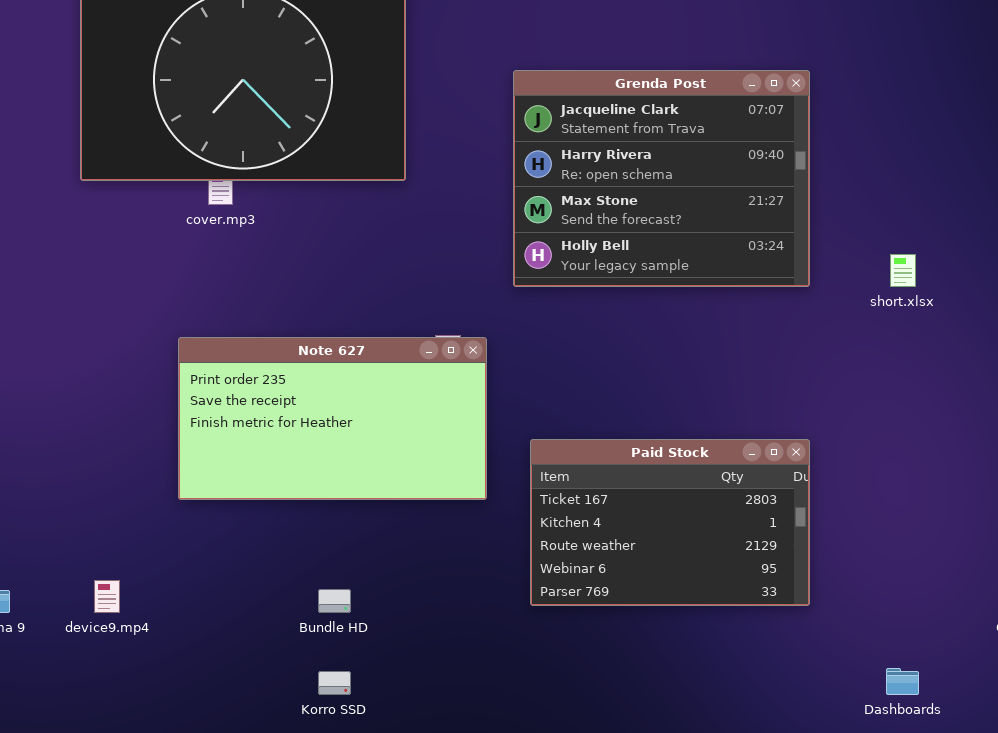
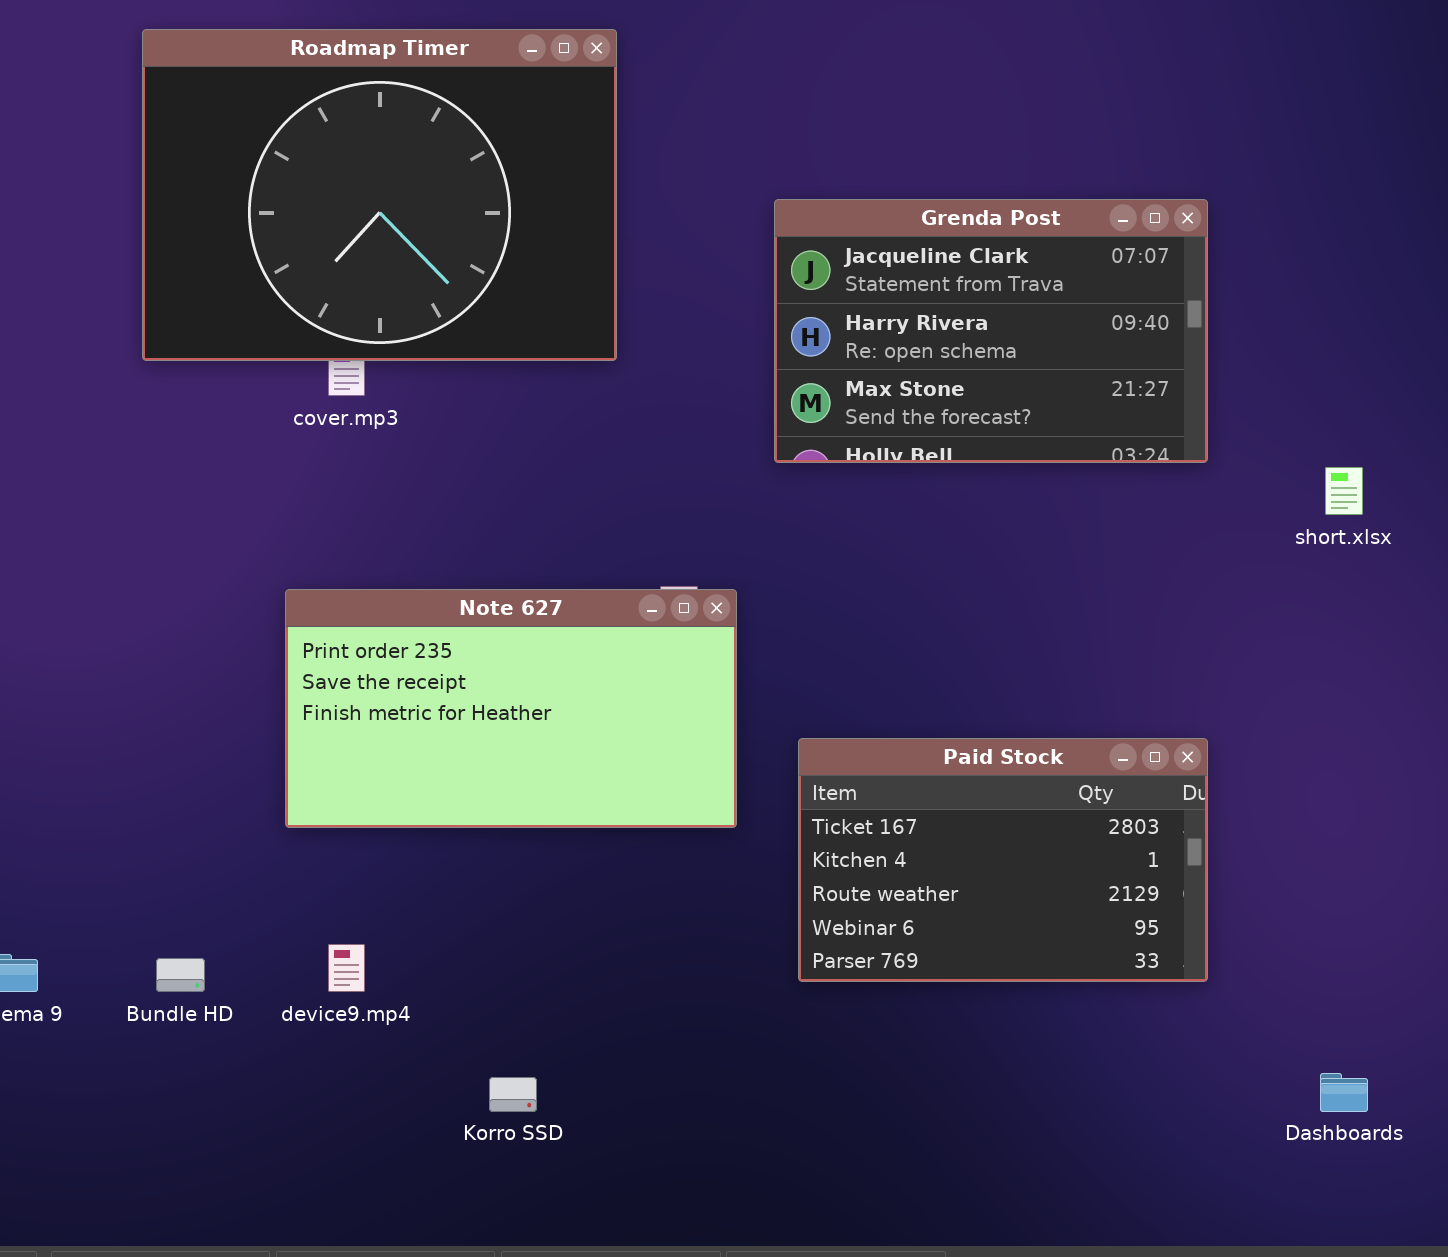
Grenda Post: [513,70,810,287] -> [774,199,1208,463], resized
device9.mp4: [94,580,120,613] -> [328,944,365,992], moved
Bundle HD: [318,589,351,613] -> [156,958,205,992], moved

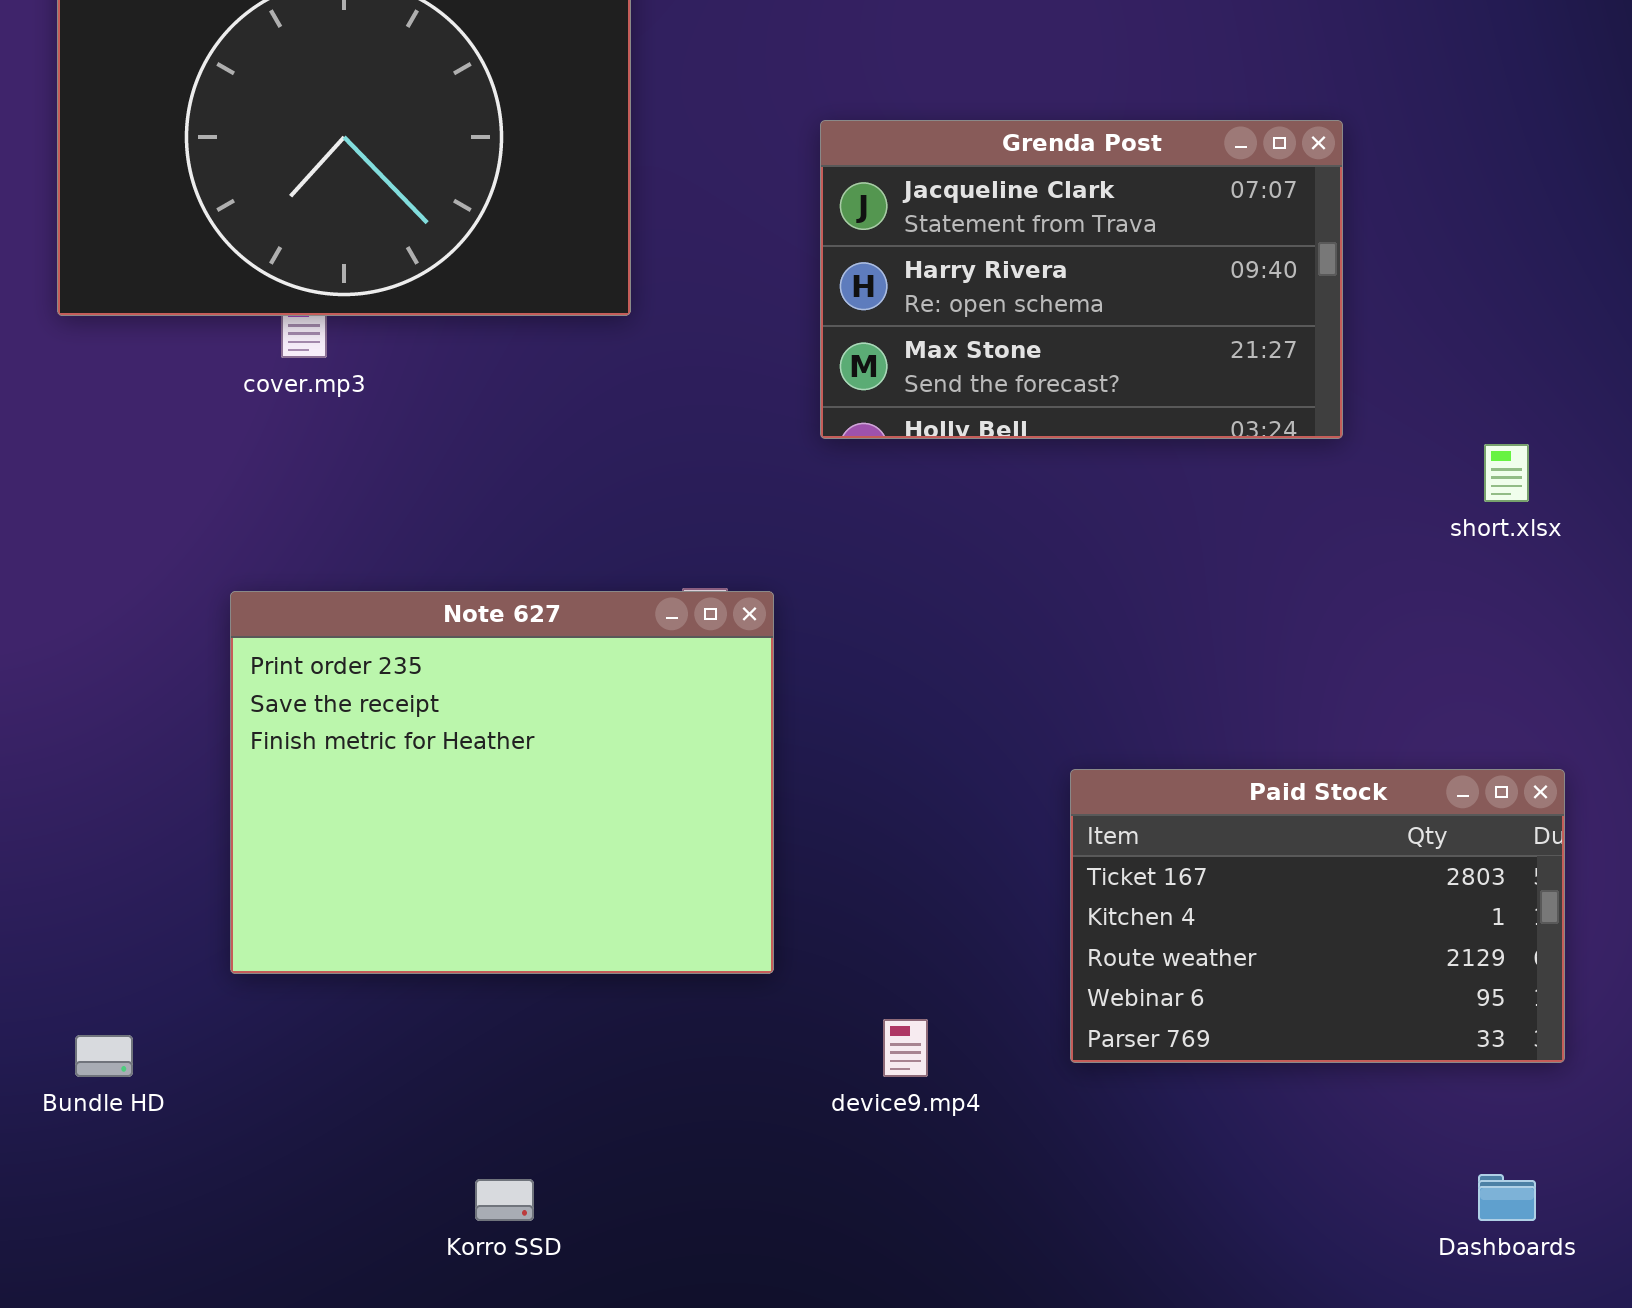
Note 627: [285,589,737,828] -> [230,591,774,974], resized
Paid Stock: [798,738,1208,982] -> [1070,769,1565,1063], moved
device9.mp4: [328,944,365,992] -> [883,1019,928,1077], moved

